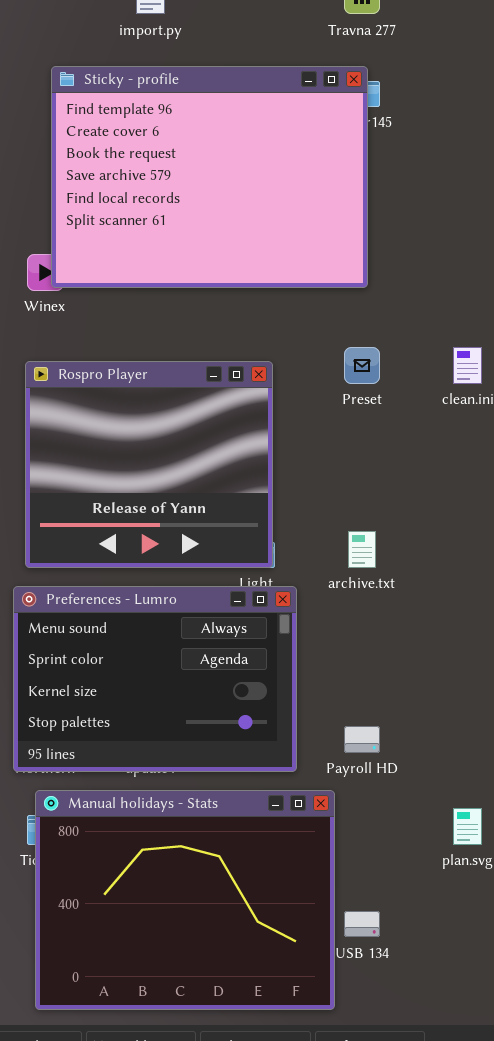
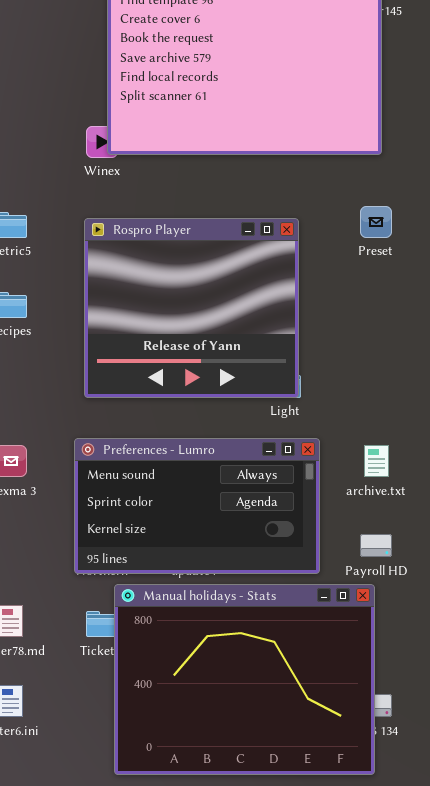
archive.txt: [348,531,376,568] -> [364,445,389,477], moved
Preferences - Lumro: [13,586,297,772] -> [74,438,320,574], resized
Manual holidays - Stats: [35,790,335,1010] -> [114,584,375,775], moved

